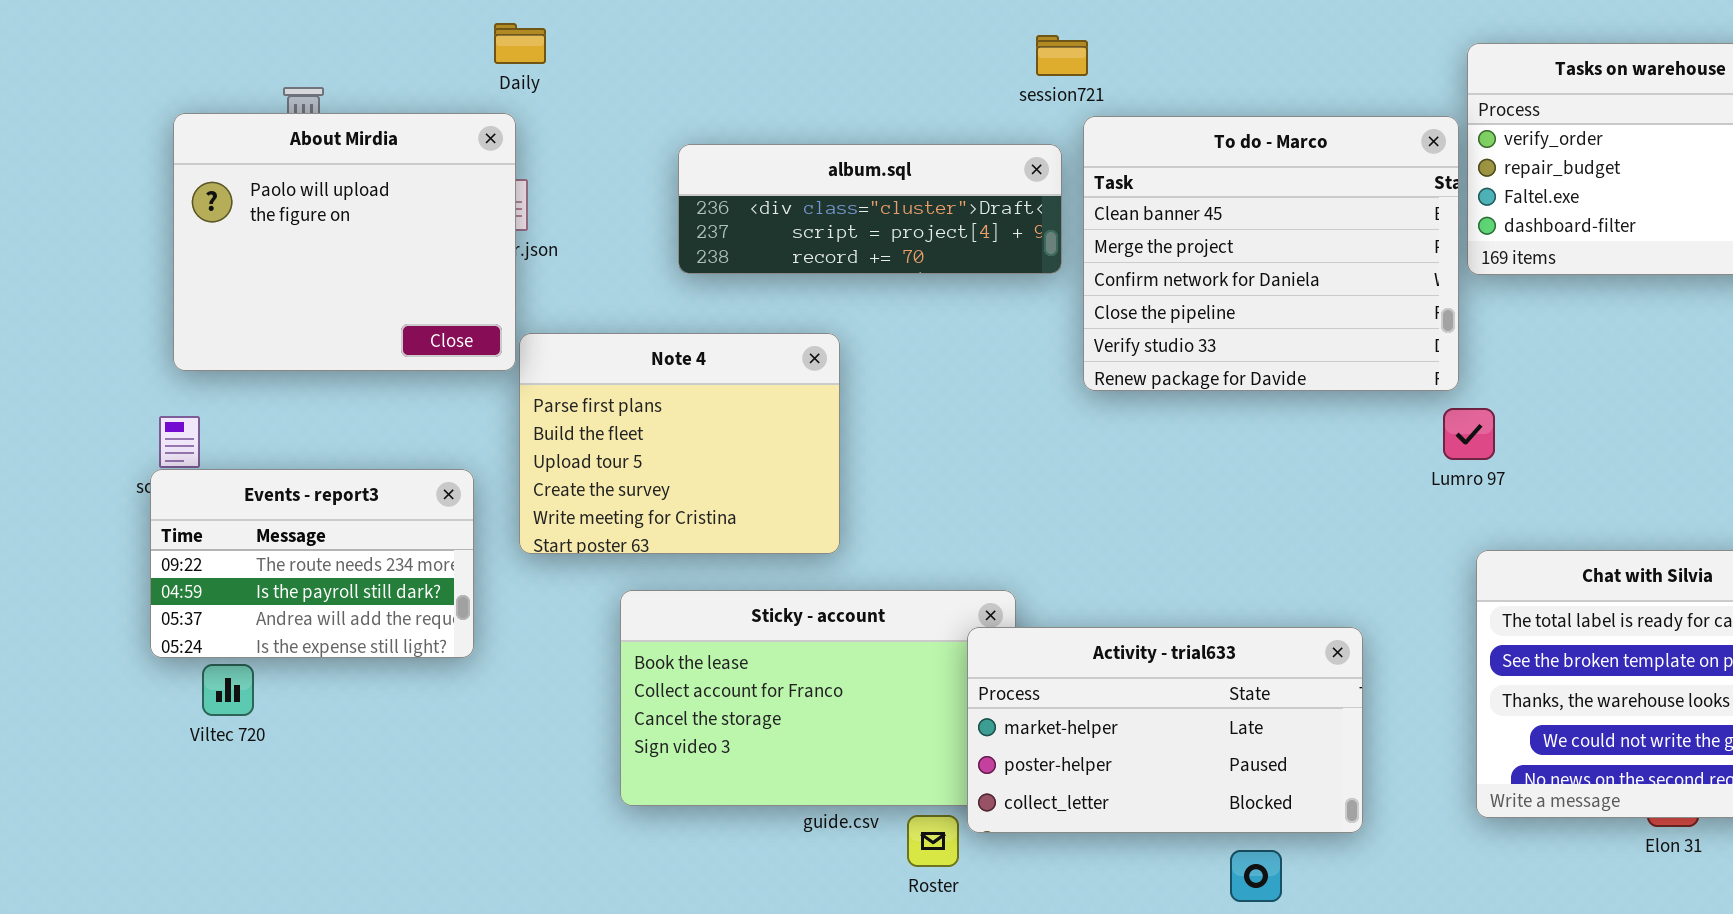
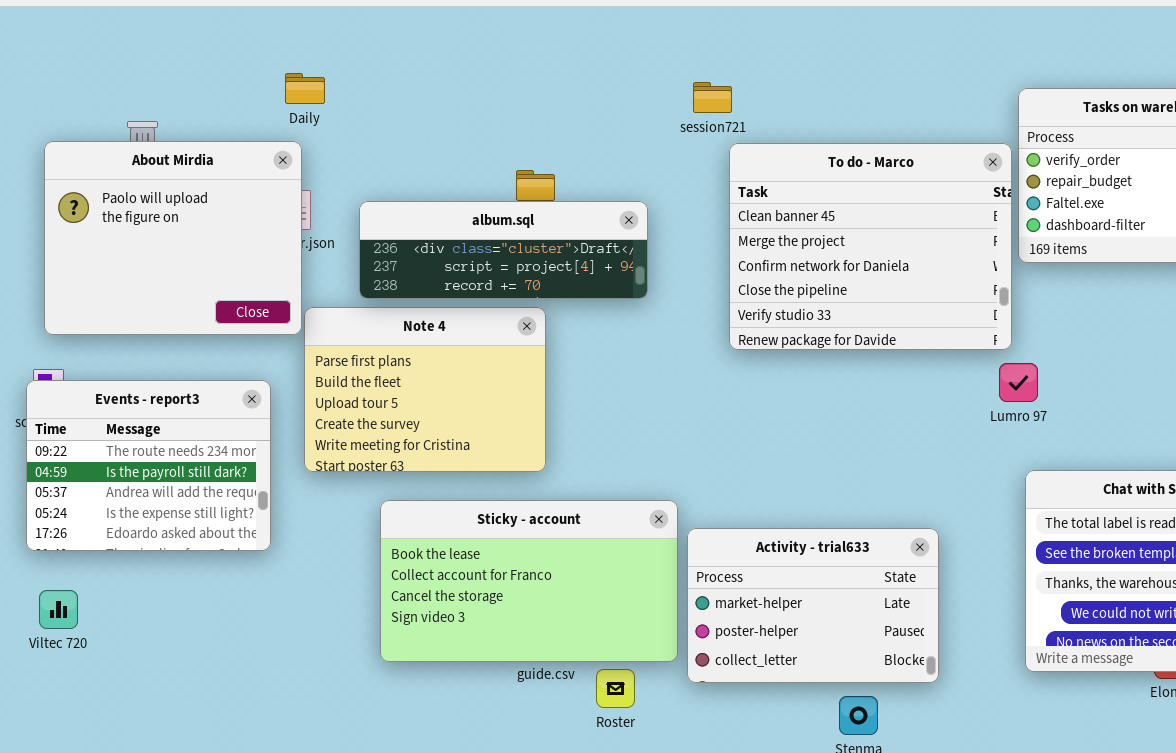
album.sql: [678,144,1062,274] -> [359,201,648,299], moved
Events - report3: [150,469,474,658] -> [26,380,271,551], resized
Activity - trial633: [967,627,1363,833] -> [687,528,939,683], resized
Viltec 720: [202,664,254,716] -> [39,590,78,629], moved

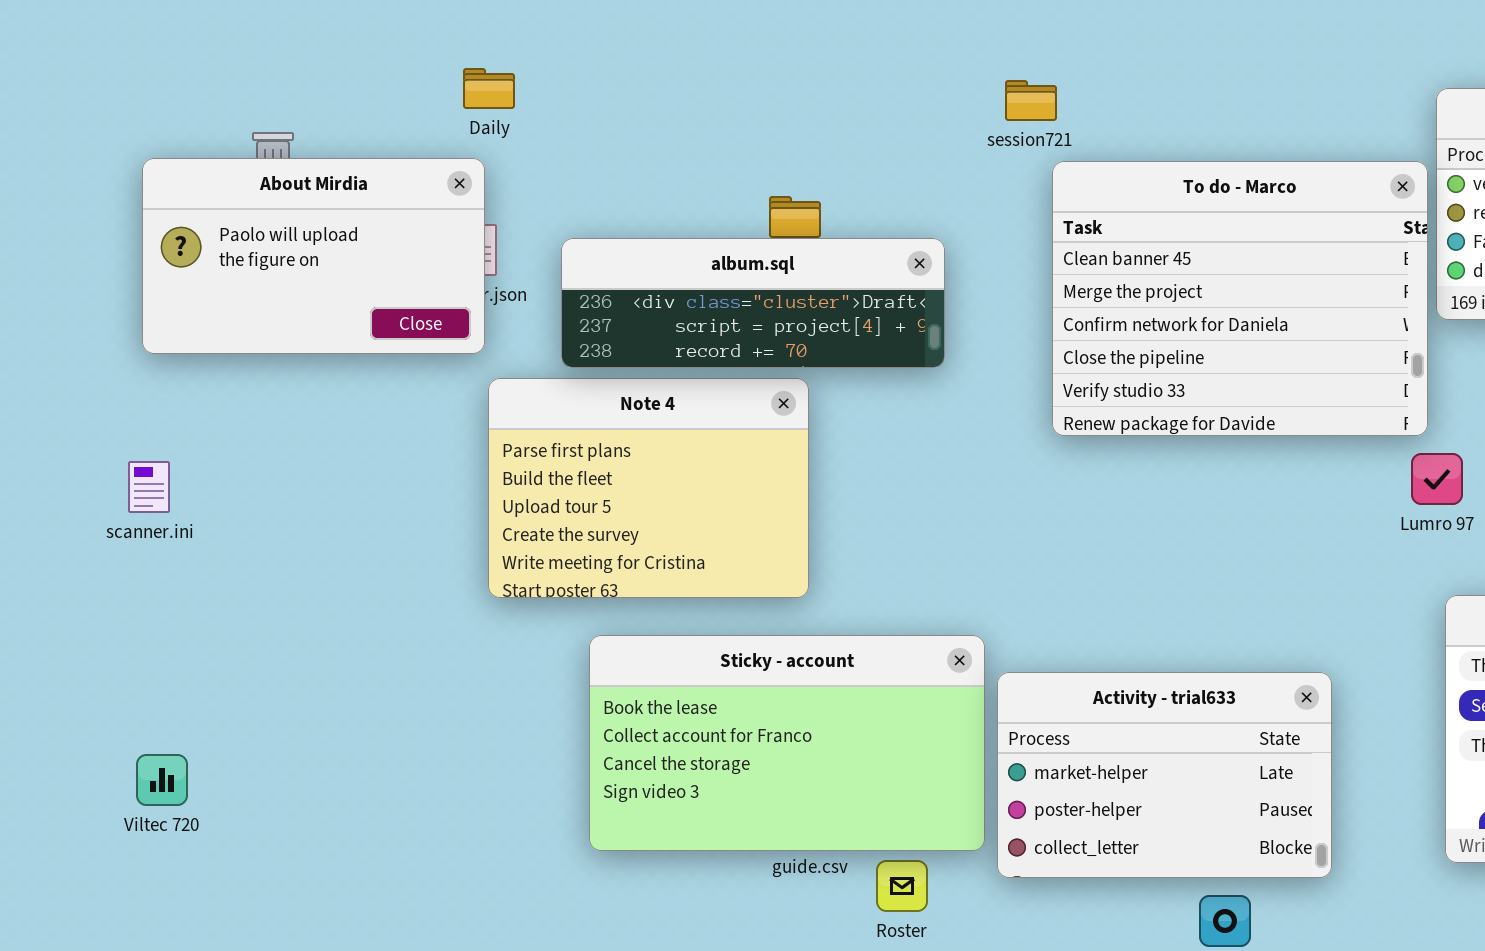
About Mirdia: [44,141,302,335] -> [142,158,485,354], resized
Events - report3: [26,380,271,551] -> none, closed

